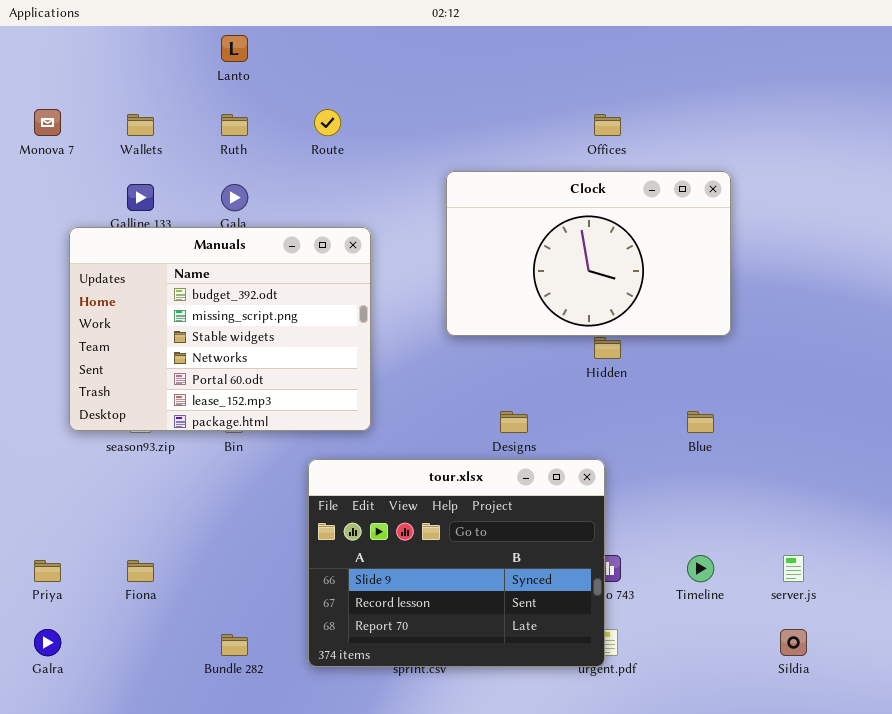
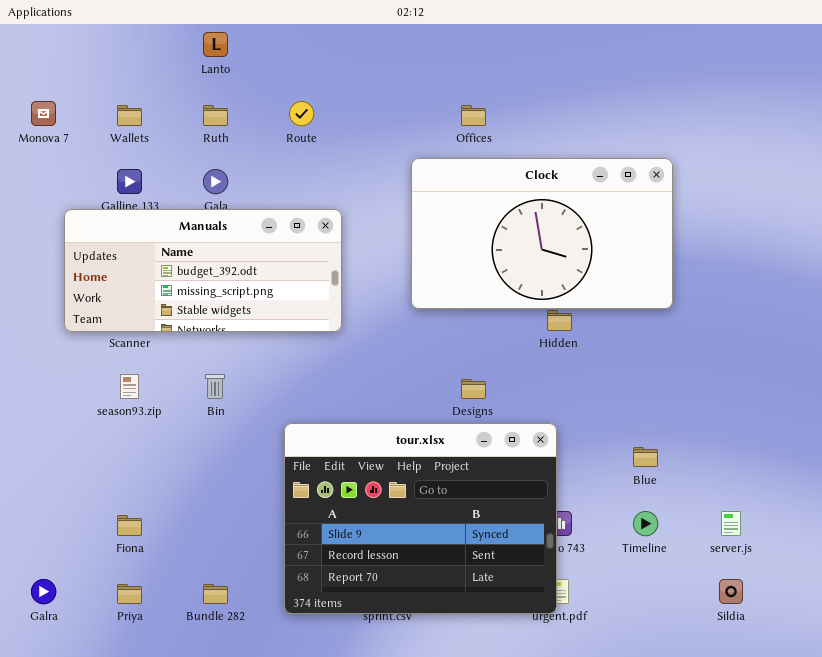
Offices: [594,114,621,136] -> [461,105,486,126], moved
Manuals: [69,227,371,431] -> [64,209,342,332], resized
Blue: [687,411,714,433] -> [633,447,658,467], moved
Priya: [34,560,61,582] -> [117,584,142,604], moved

